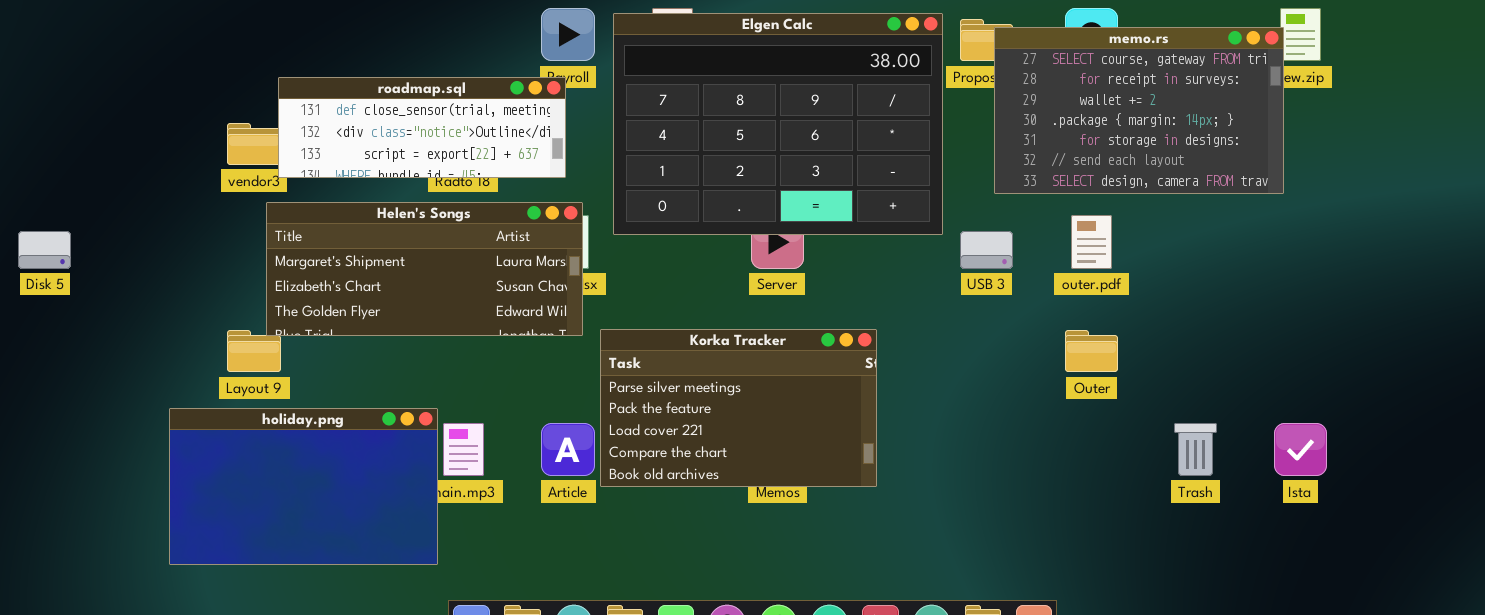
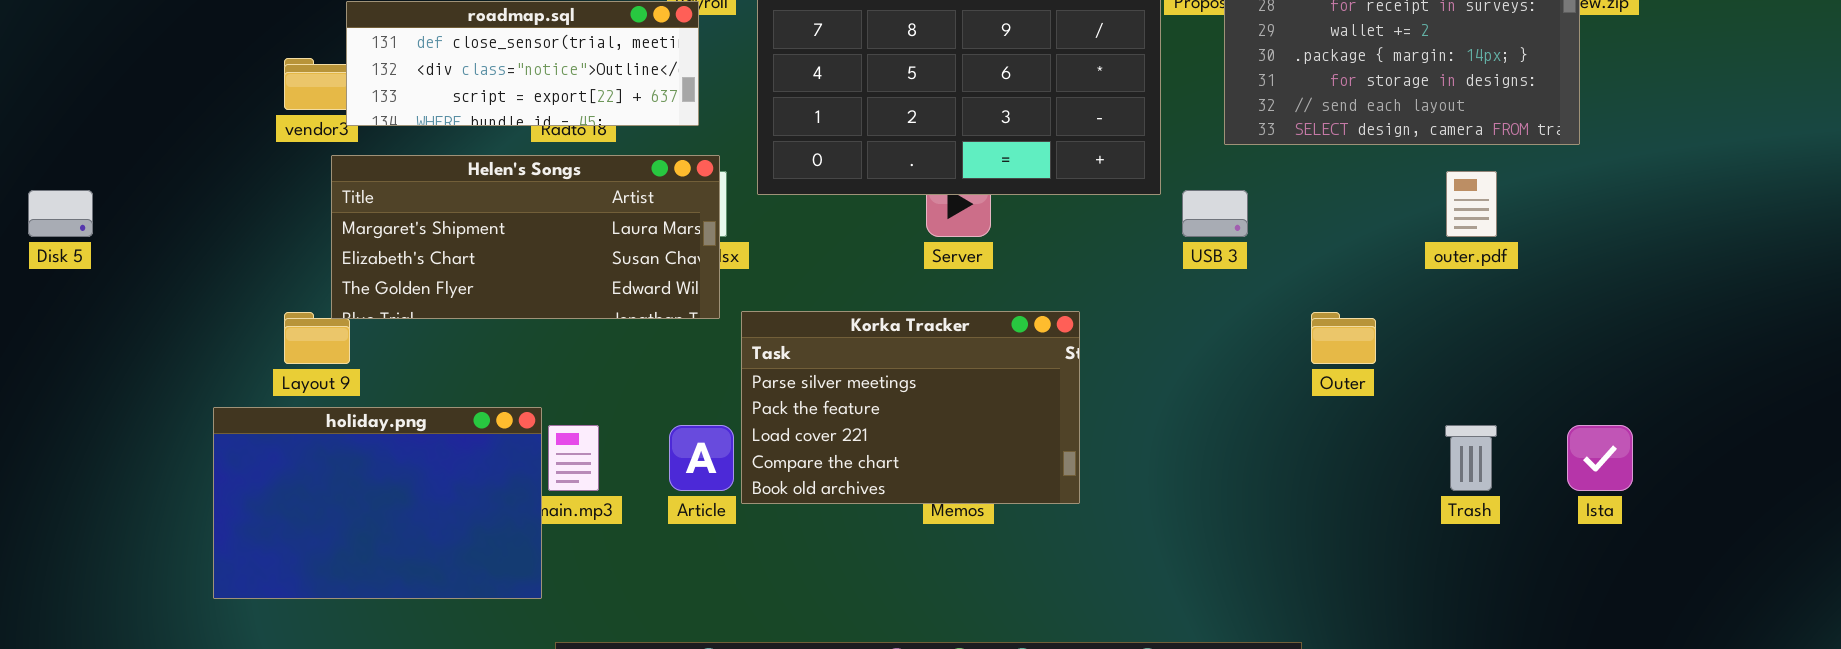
outer.pdf: [1071,215,1112,269] -> [1446,171,1497,237], moved

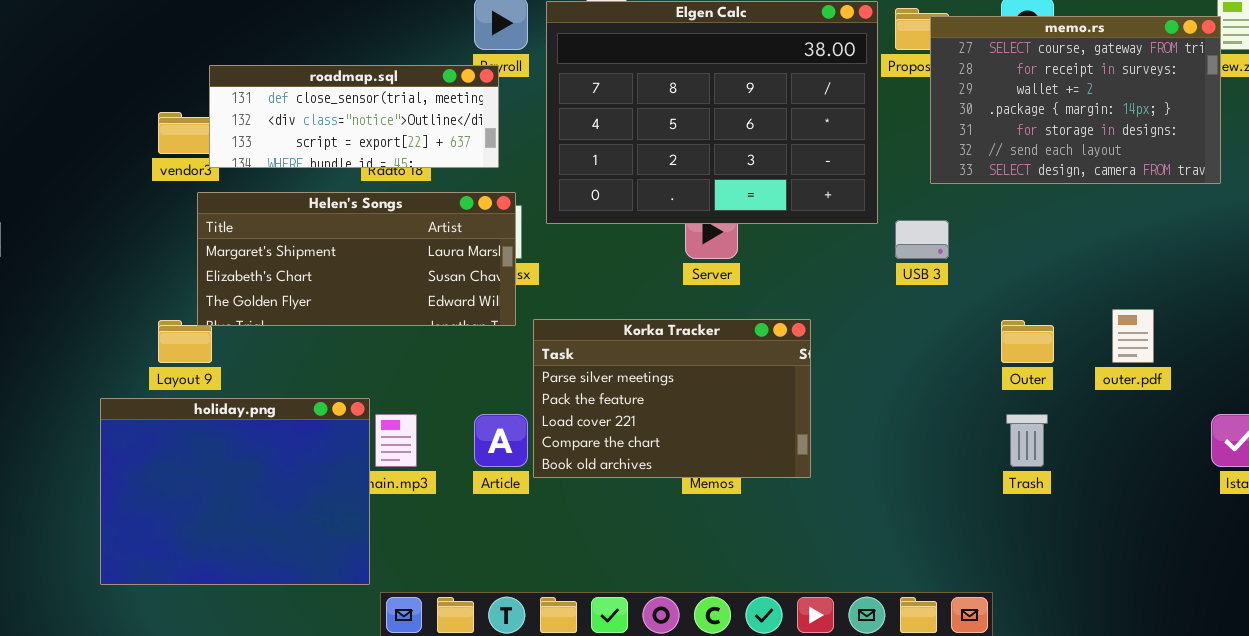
outer.pdf: [1446,171,1497,237] -> [1112,309,1154,363], moved
holiday.png: [213,407,542,599] -> [100,398,370,585], resized
Trash: [1445,425,1497,491] -> [1006,414,1048,467], moved

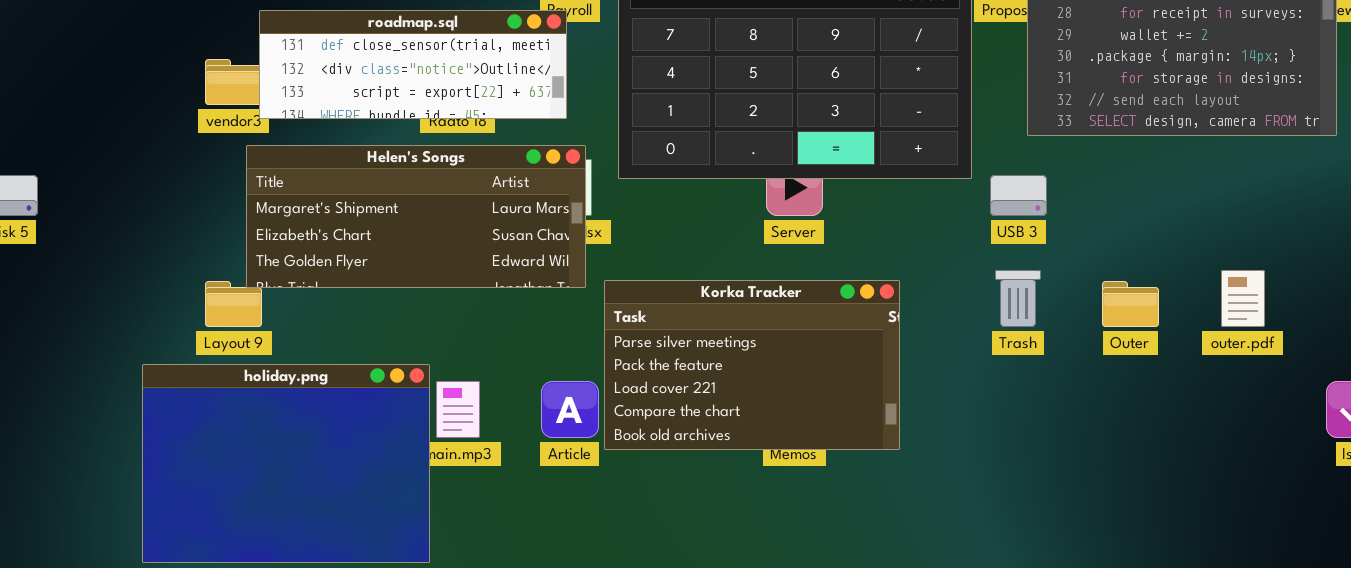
Trash: [1006,414,1048,467] -> [995,270,1041,327], moved

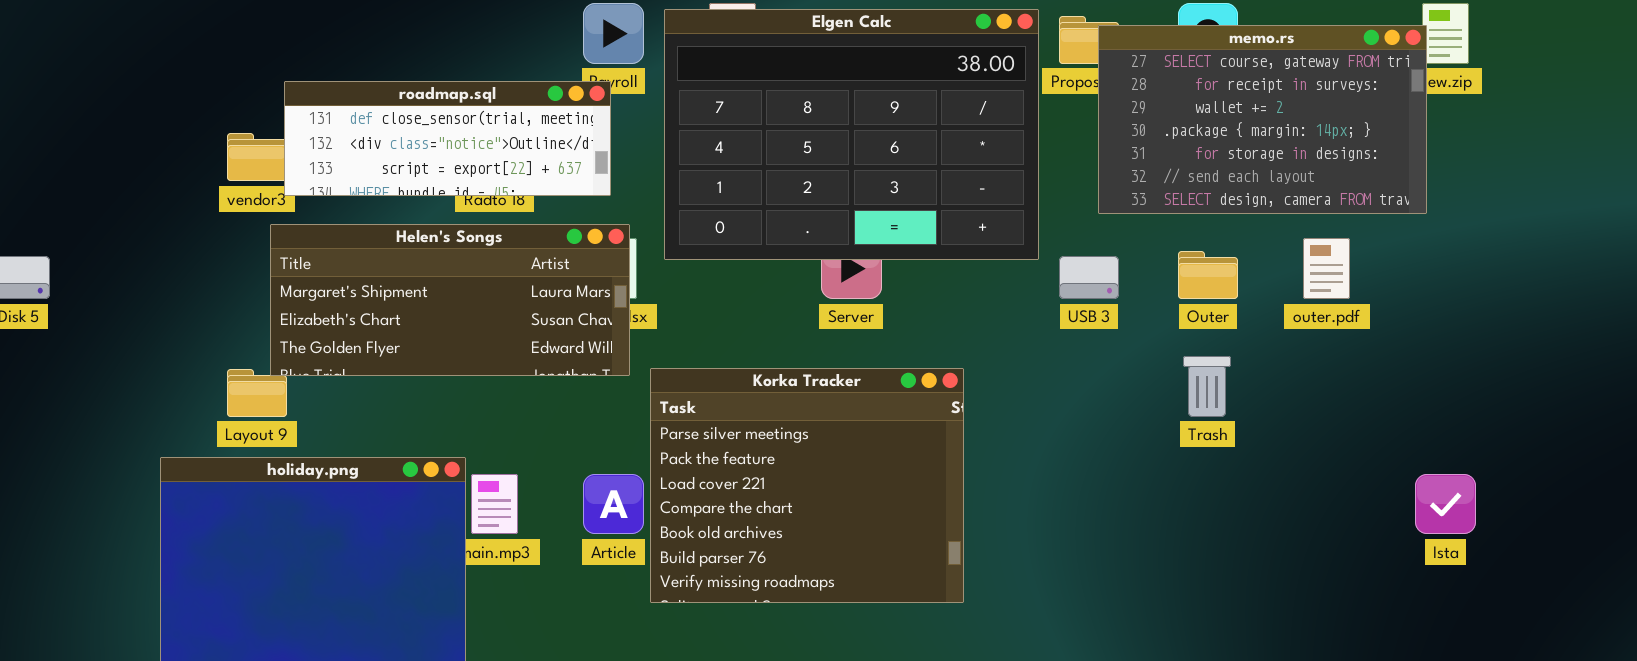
Trash: [995,270,1041,327] -> [1183,356,1231,417], moved
outer.pdf: [1221,270,1265,327] -> [1303,238,1350,299], moved
Korka Tracker: [604,280,900,450] -> [650,368,964,603], resized
Outer: [1102,281,1159,327] -> [1178,251,1238,299], moved

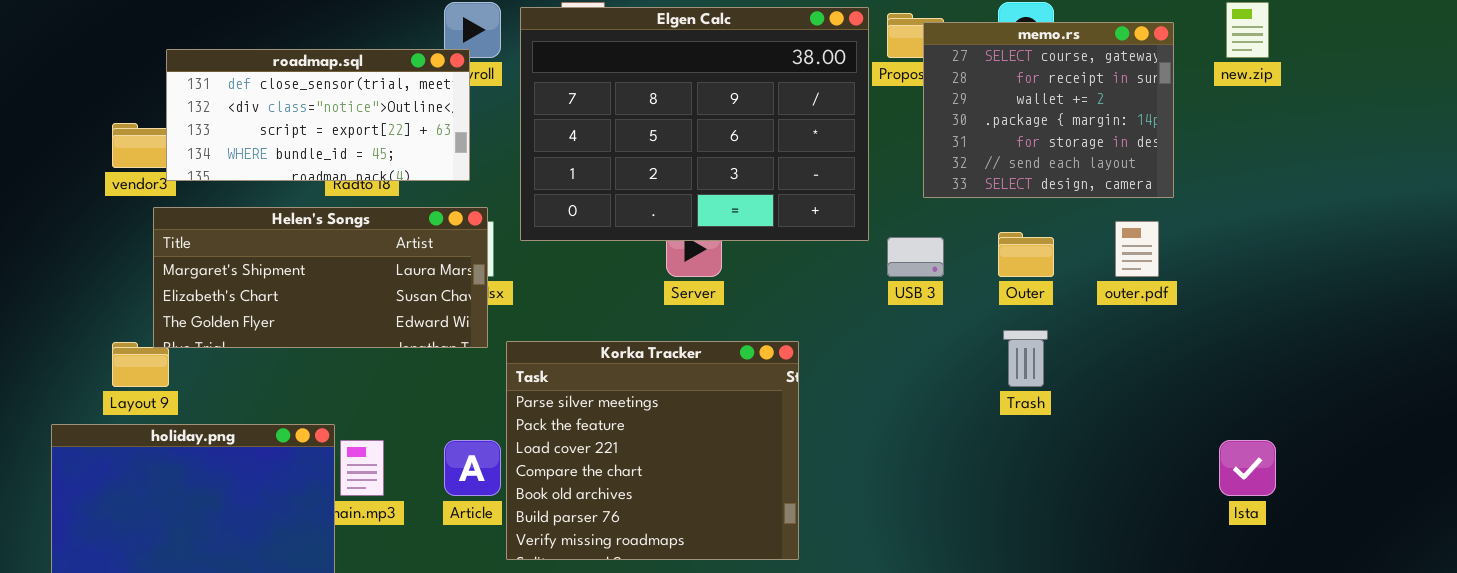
memo.rs: [1098,25,1427,214] -> [923,22,1174,198], resized
roadmap.sql: [284,81,611,196] -> [166,49,470,181], resized

